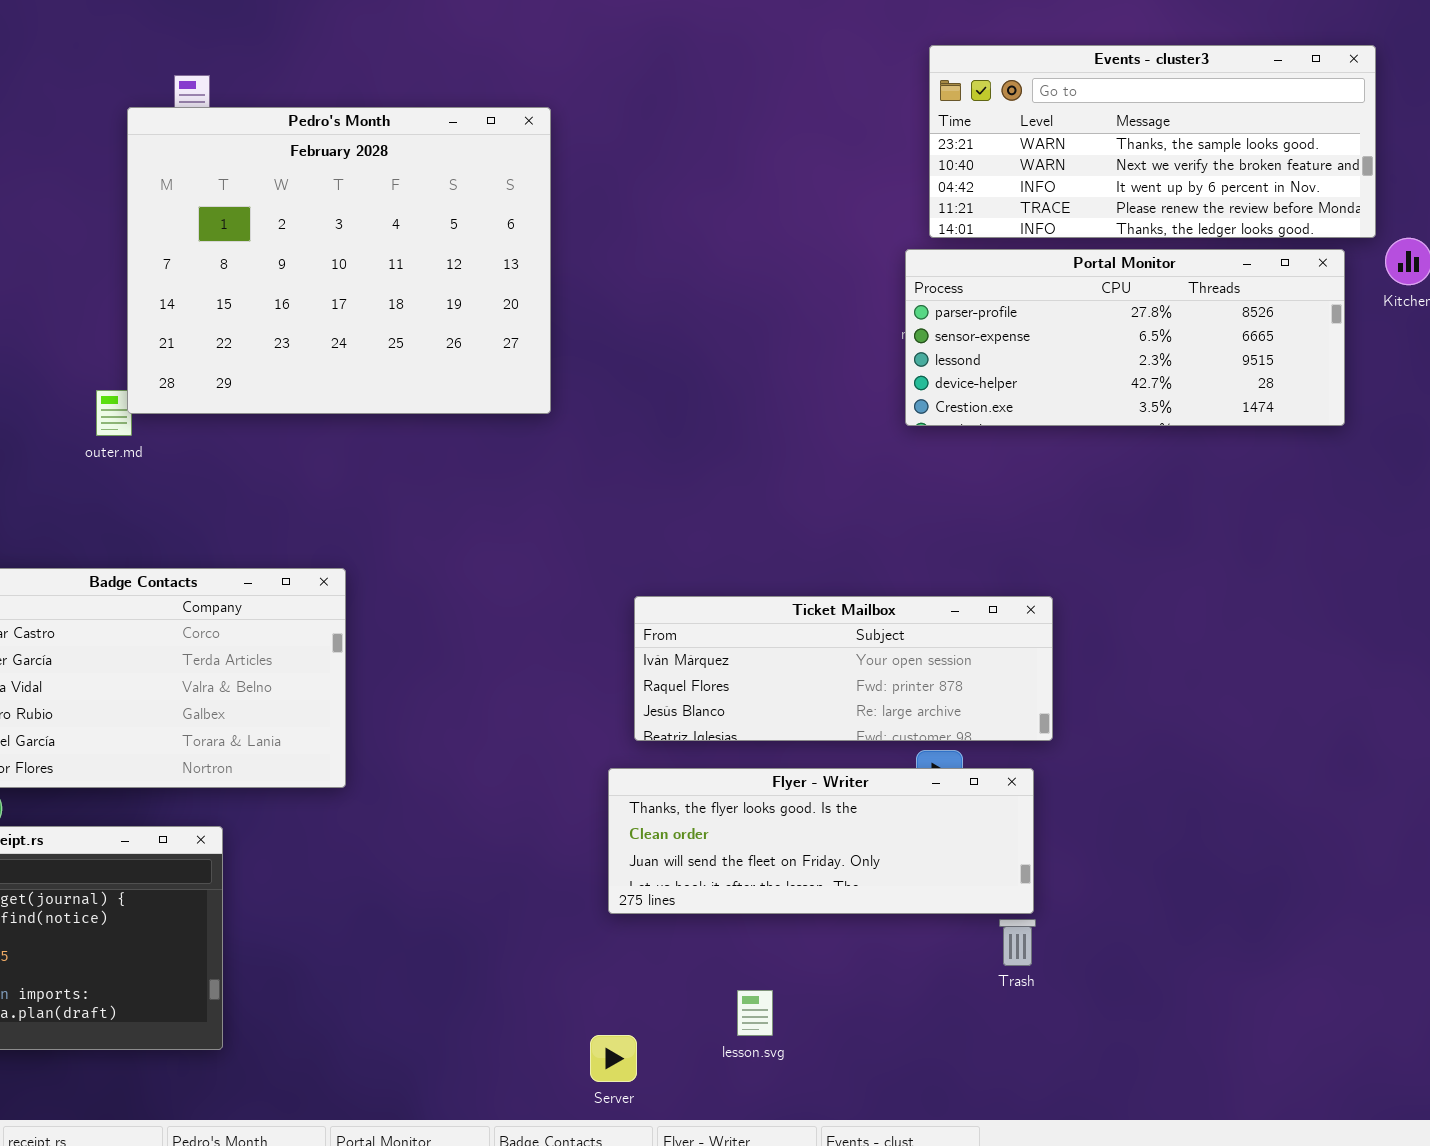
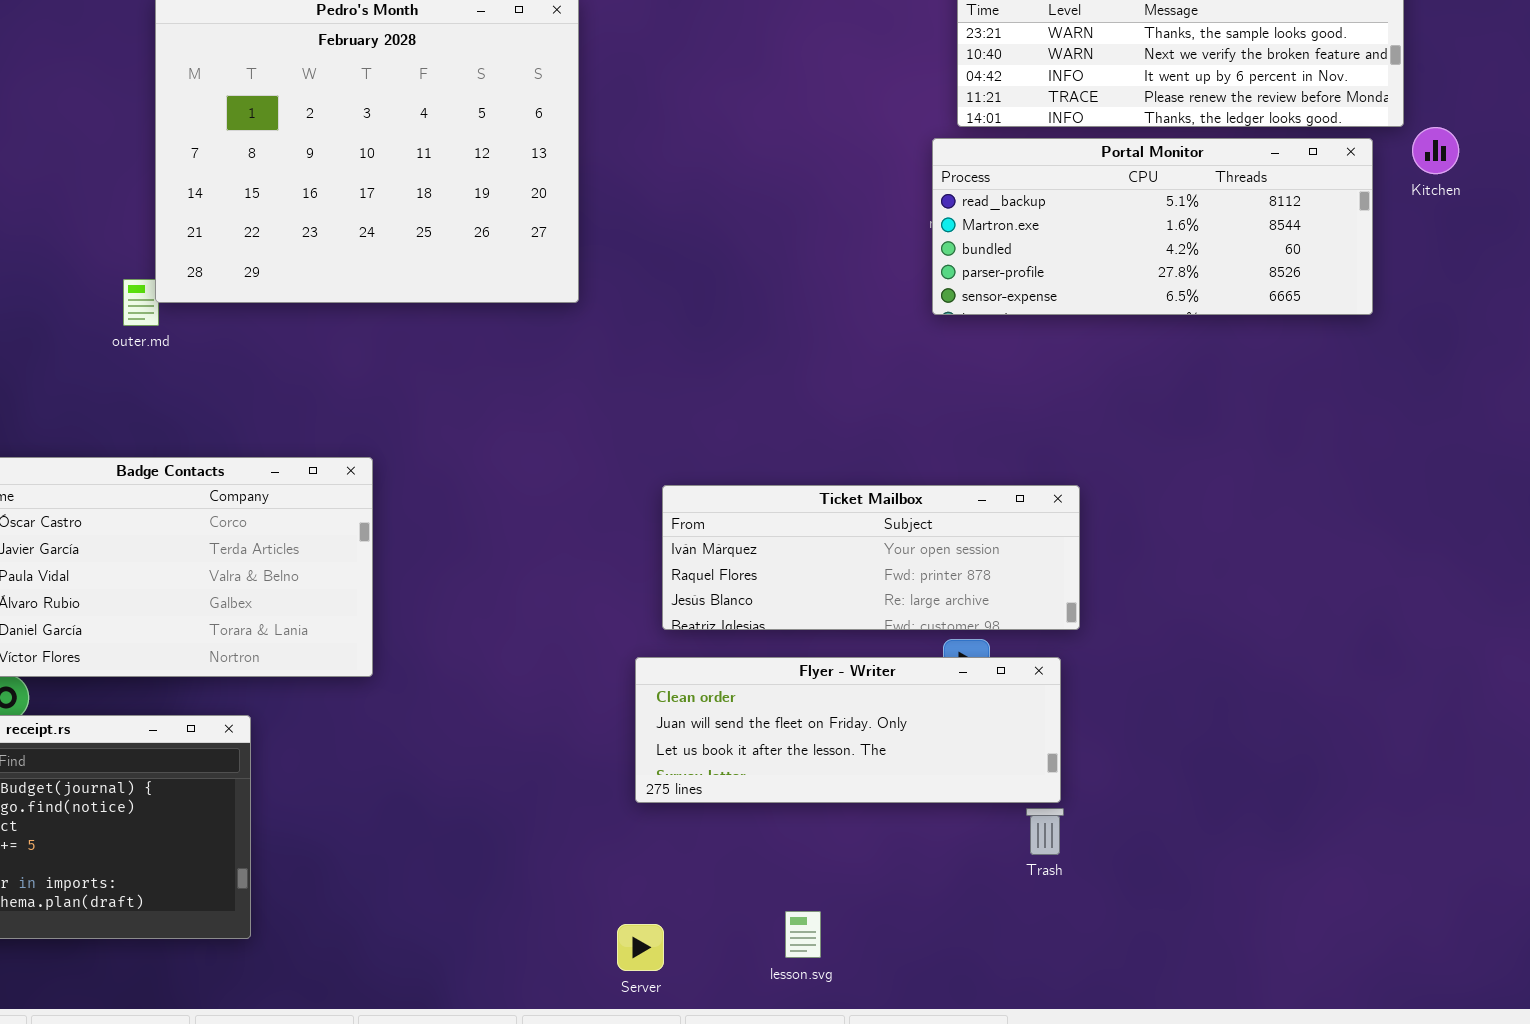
Portal Monitor: [905,249,1345,426] -> [932,138,1373,315], scrolled up 3 rows
Flyer - Writer: [608,768,1034,914] -> [635,657,1061,803], scrolled down 1 row
lesson.svg: [737,990,773,1036] -> [785,911,821,958], moved

